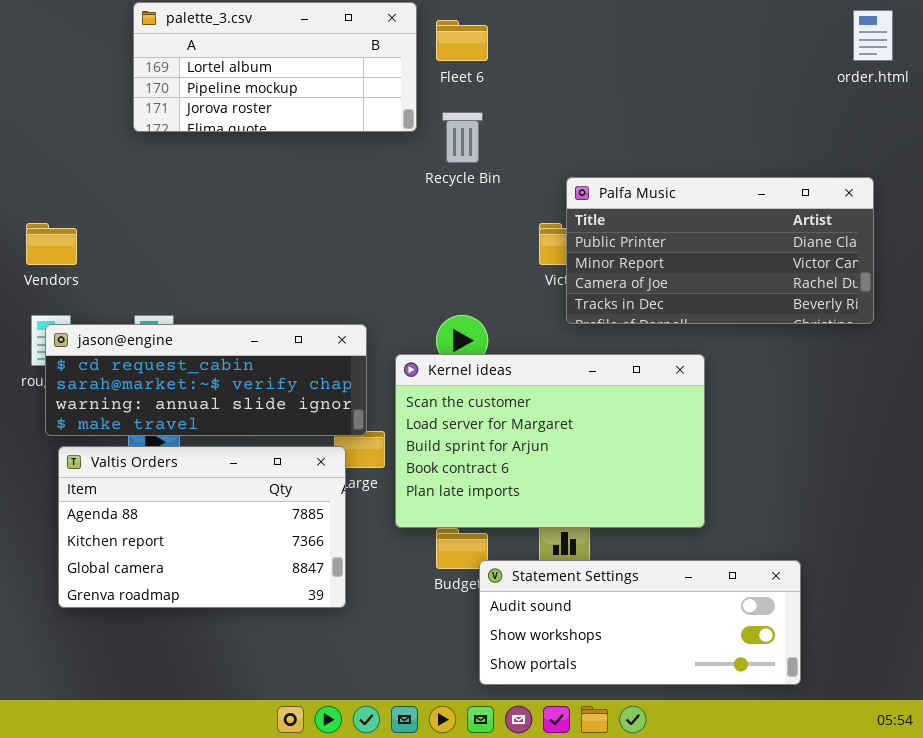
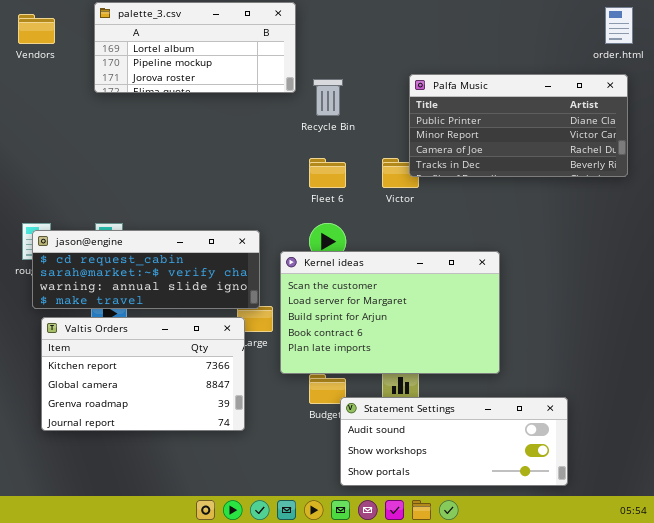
Fleet 6: [436,20,488,61] -> [309,158,346,188], moved
Palfa Music: [566,177,874,324] -> [409,74,628,177], moved
Vendors: [26,223,77,265] -> [18,14,55,44], moved
Valtis Orders: [58,446,346,608] -> [41,317,245,431], scrolled down 1 row

